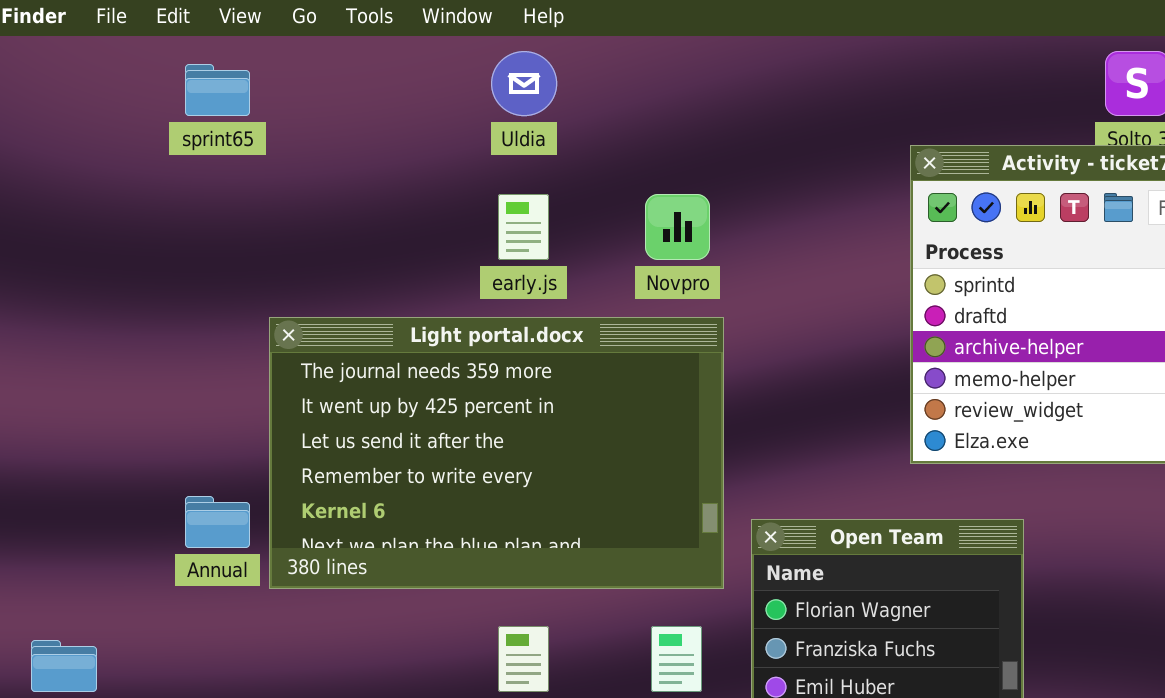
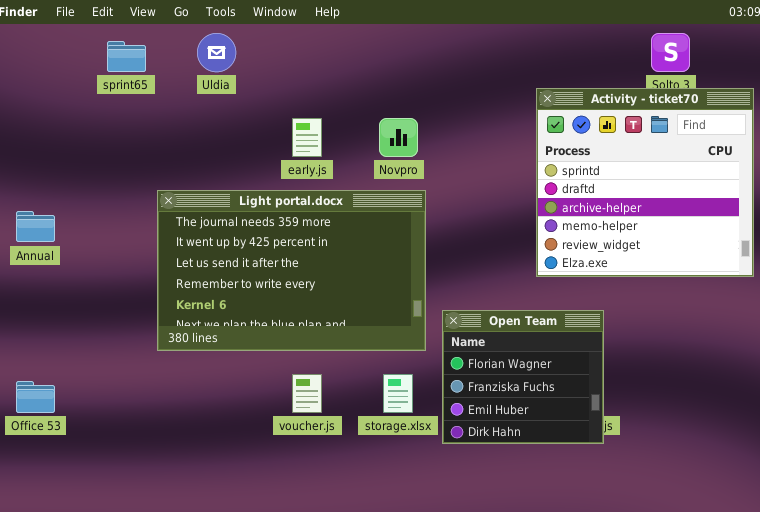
Uldia: [491,51,557,116] -> [197,33,236,72], moved
Annual: [185,496,250,548] -> [16,211,55,242], moved

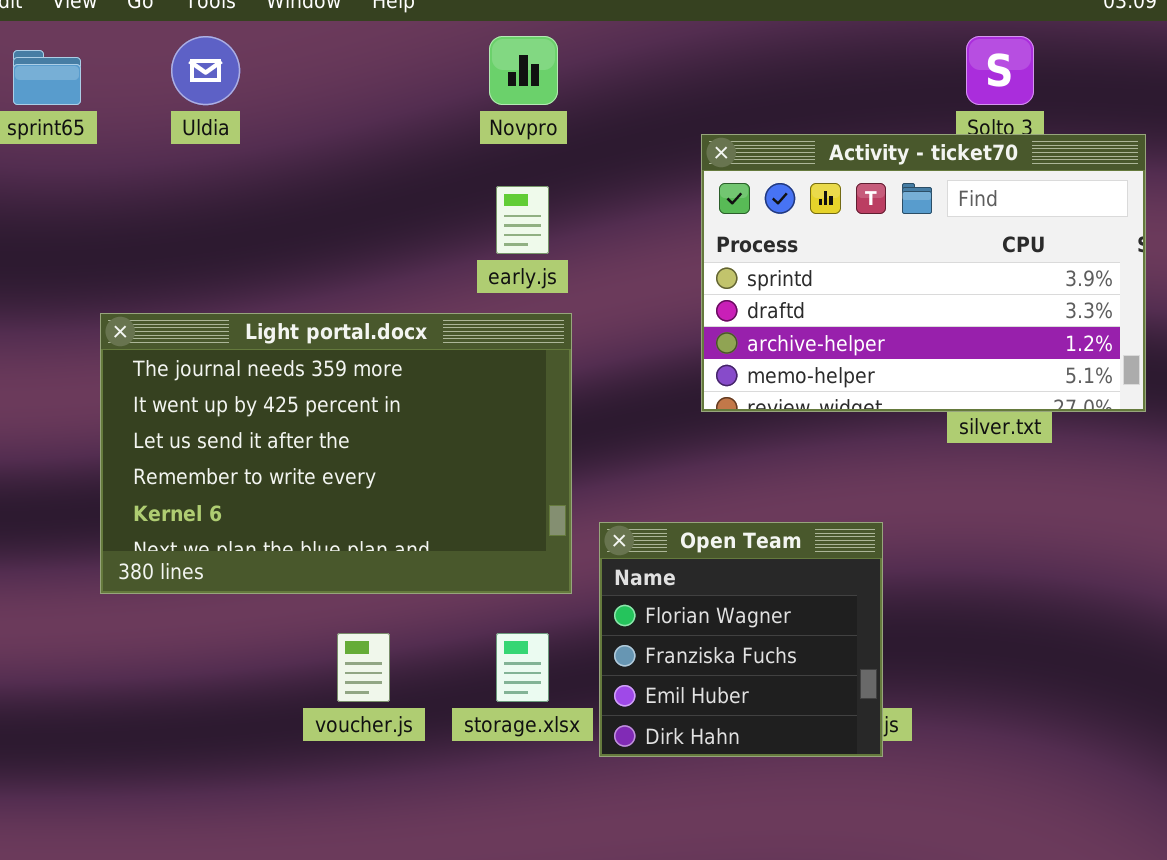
Activity - ticket70: [536,88,754,277] -> [701,134,1146,412], resized
early.js: [292,118,322,157] -> [496,186,549,254], moved
Novpro: [379,118,418,157] -> [489,36,558,105], moved

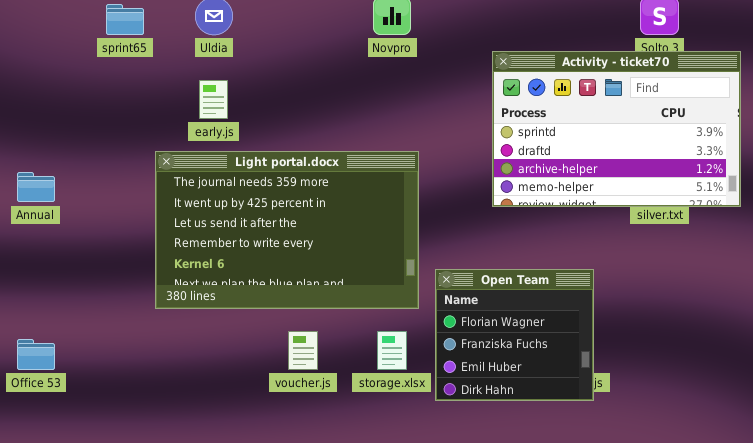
early.js: [496,186,549,254] -> [199,80,228,119], moved

